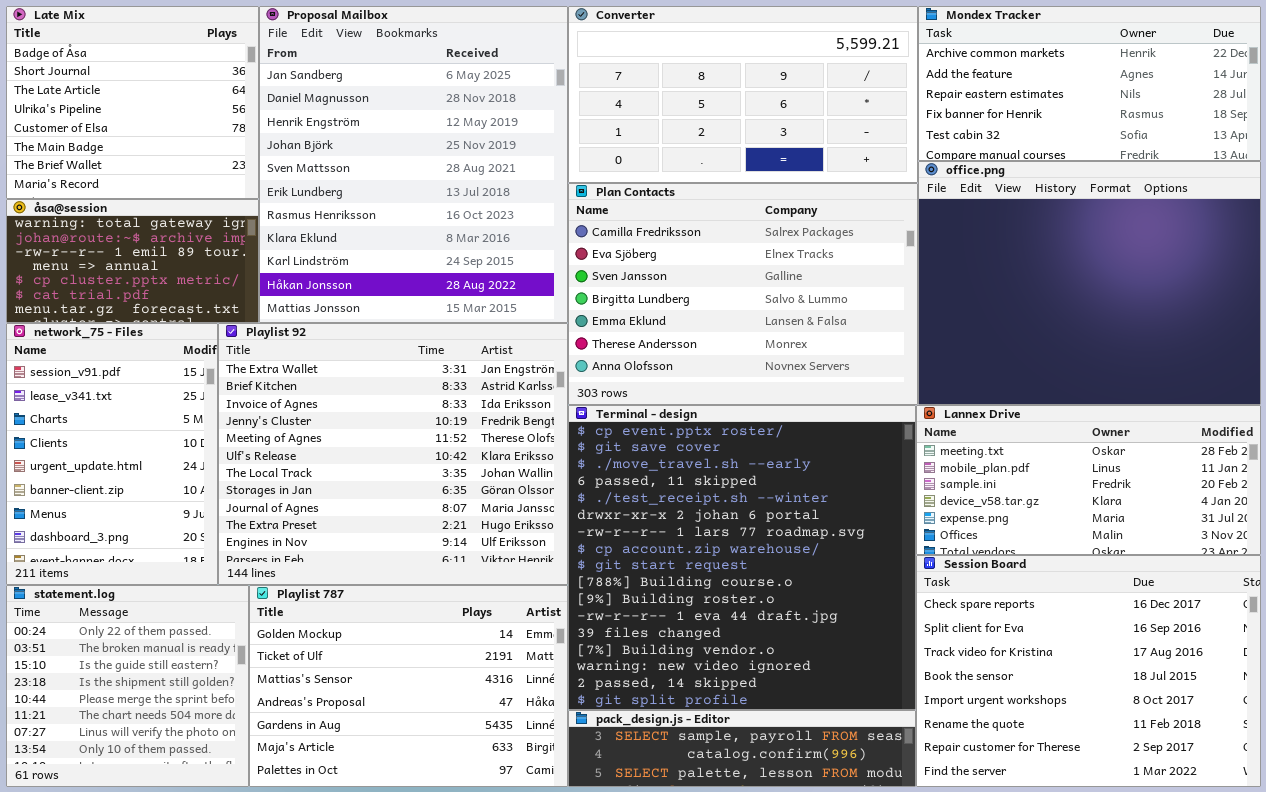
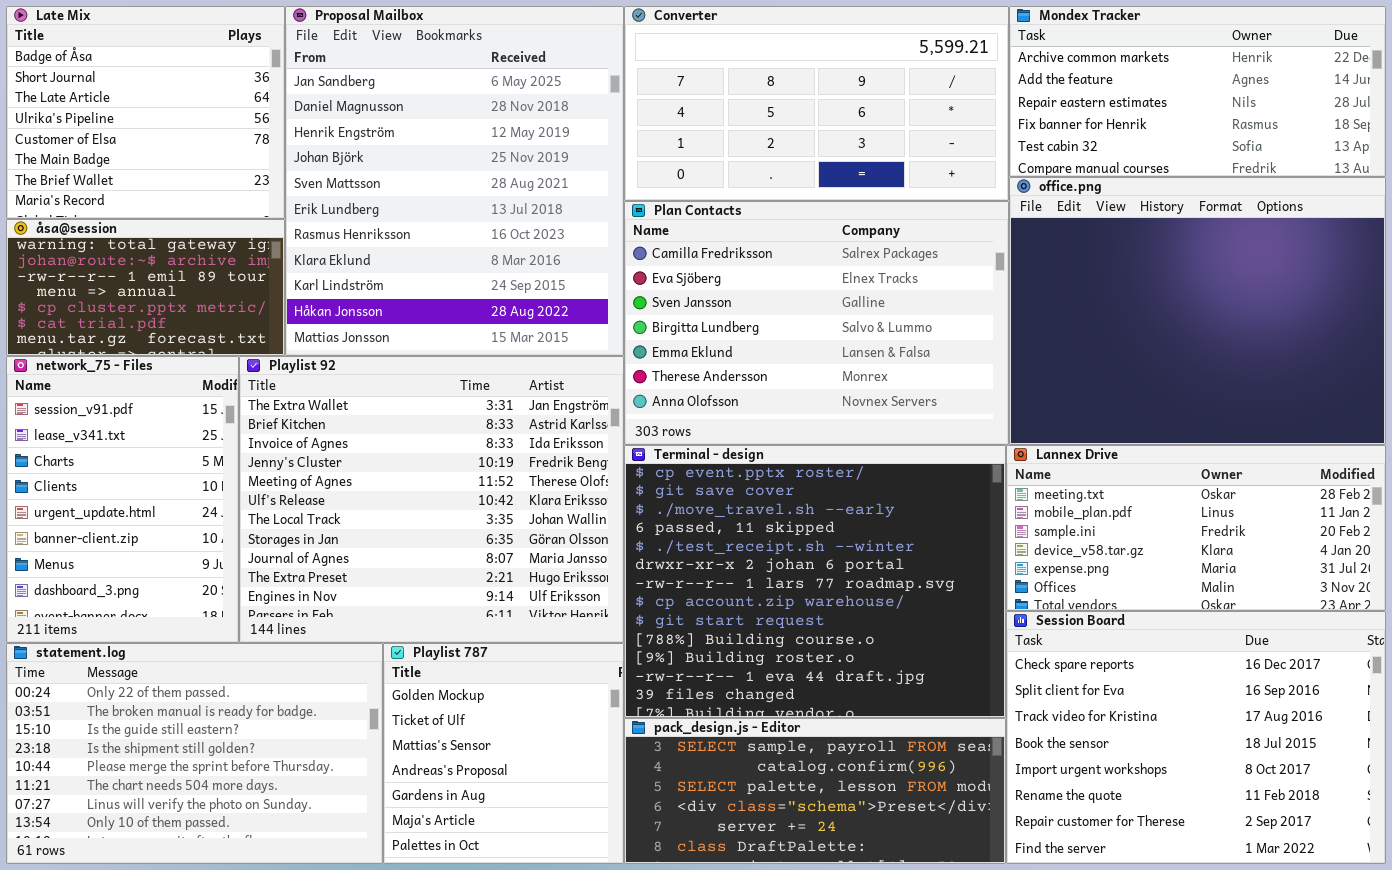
Terminal - design: [568,405,916,710] -> [624,445,1006,718], resized
statement.log: [6,585,249,787] -> [6,643,383,864], resized
Playlist 787: [249,585,568,787] -> [383,643,624,864], resized
pack_design.js - Editor: [568,710,916,787] -> [624,718,1006,864], resized

